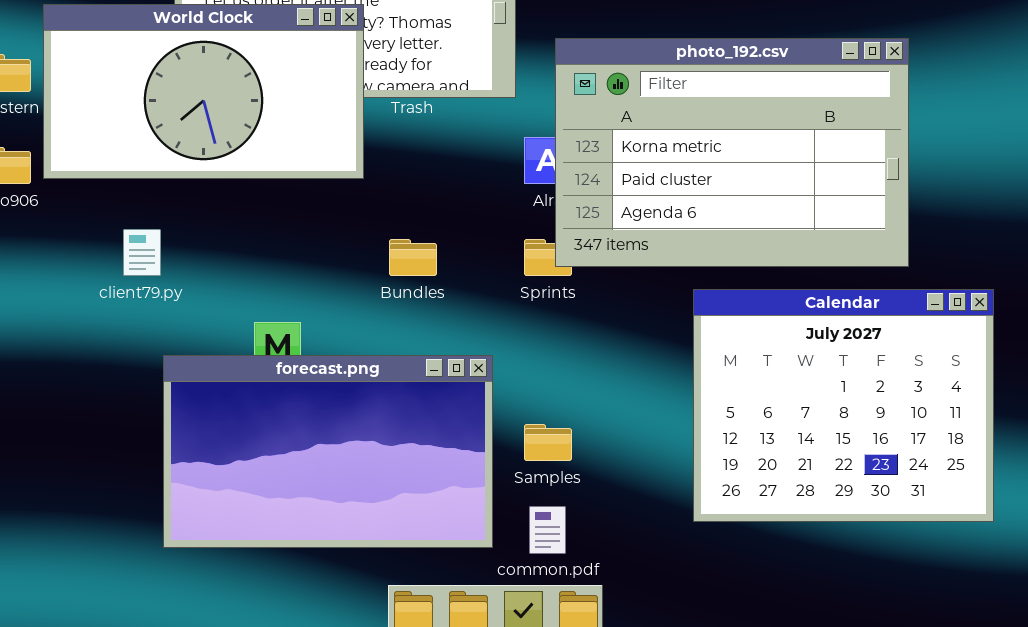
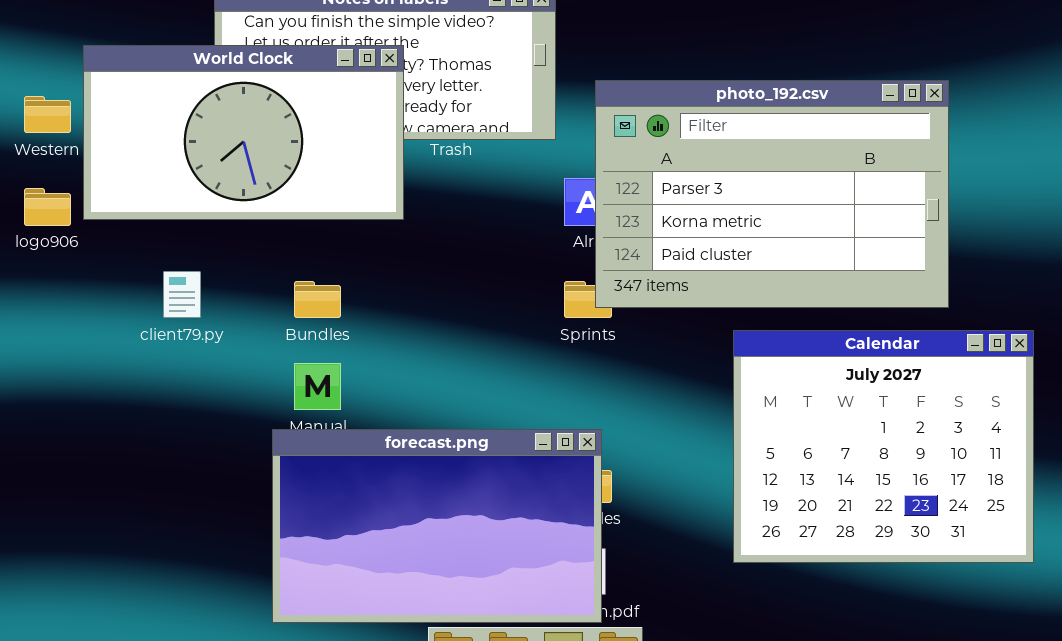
photo_192.csv: [555,38,909,267] -> [595,80,949,308], scrolled up 1 row
Bundles: [389,239,437,276] -> [294,281,341,318], moved
forecast.png: [163,355,493,548] -> [272,429,602,623], moved

